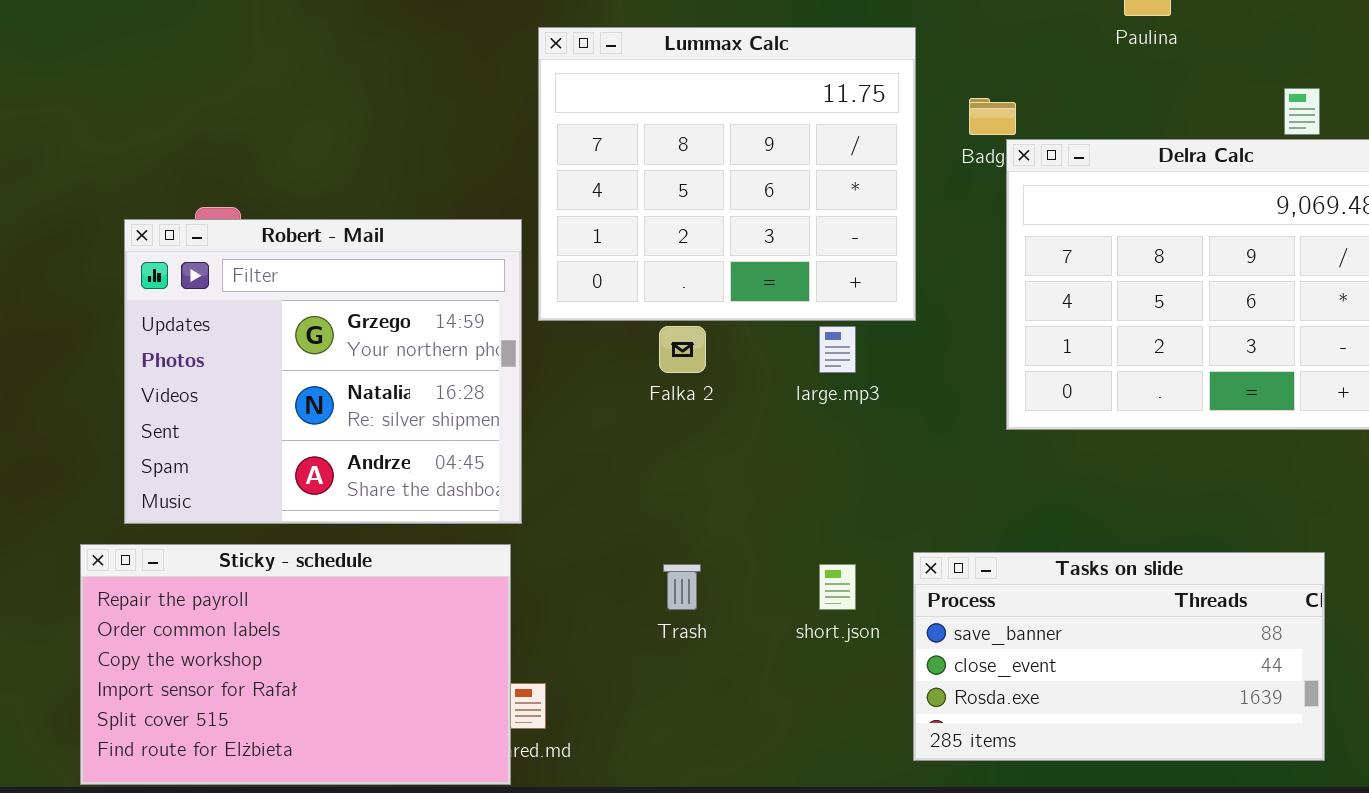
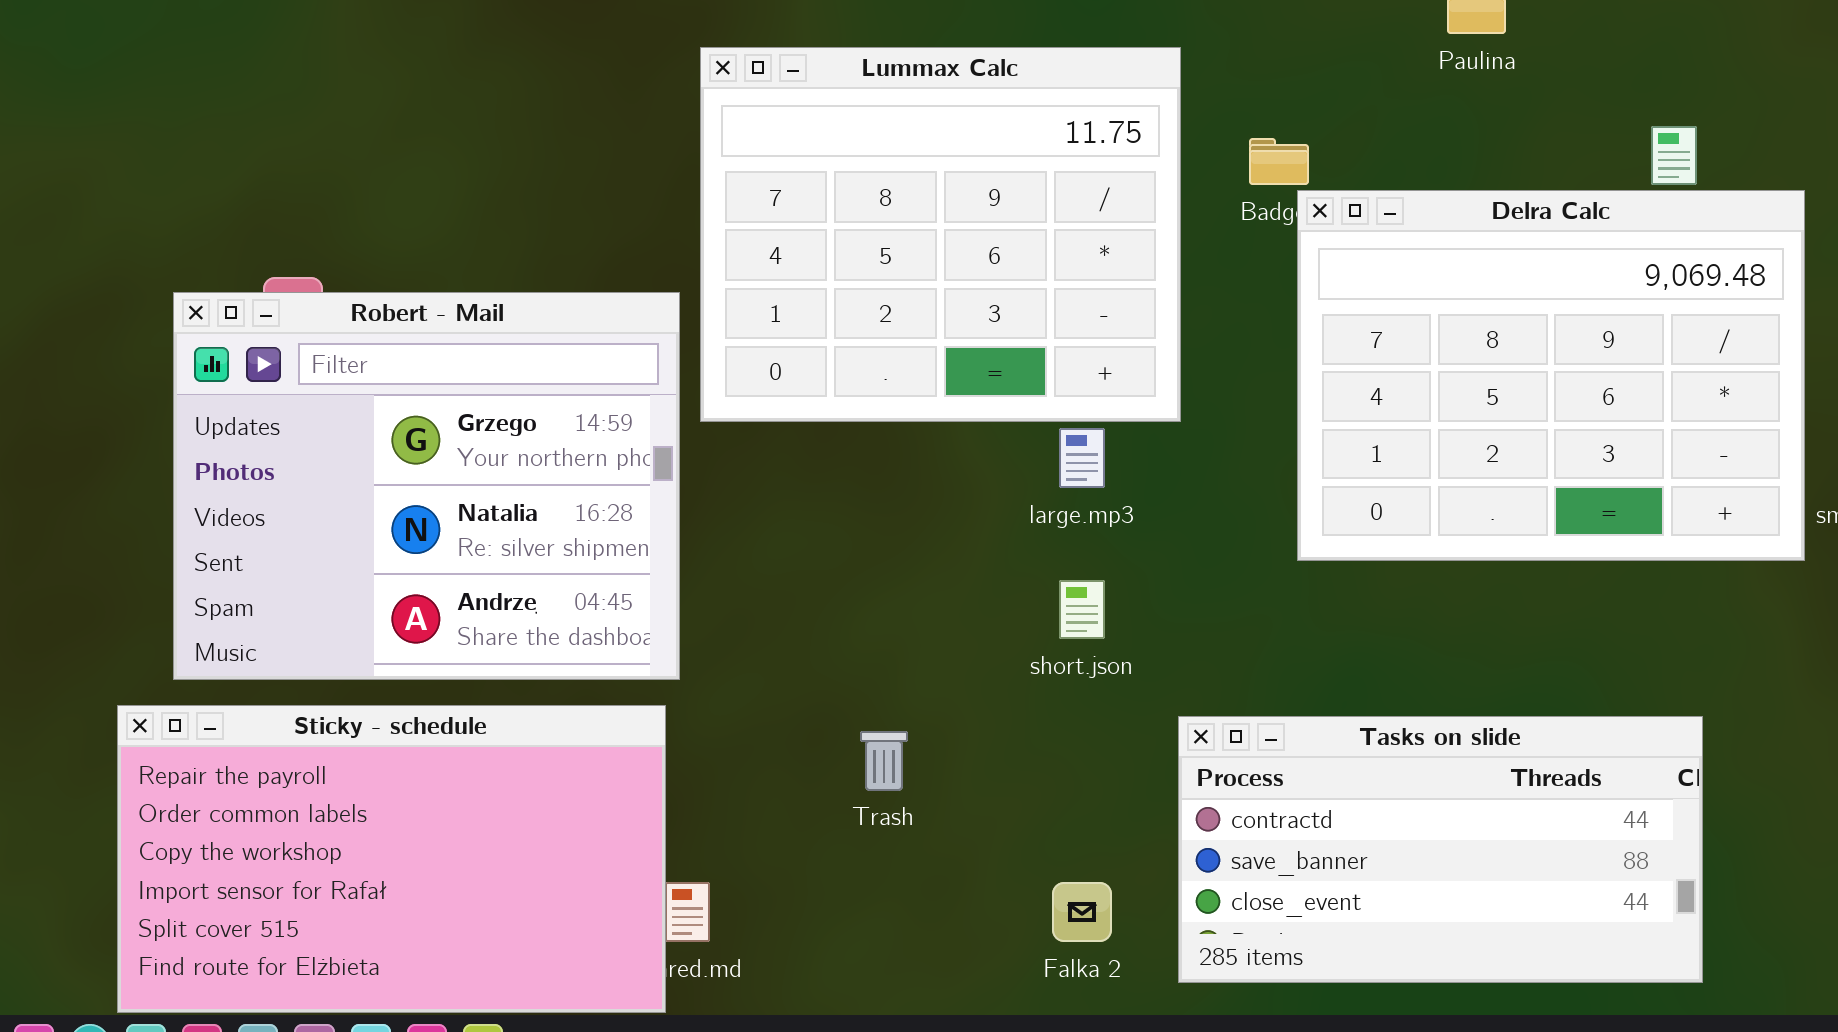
Falka 2: [659,326,706,373] -> [1052,882,1112,942], moved
Tasks on slide: [913,552,1325,761] -> [1178,716,1703,983], scrolled up 1 row
short.json: [819,564,856,610] -> [1059,580,1105,639], moved

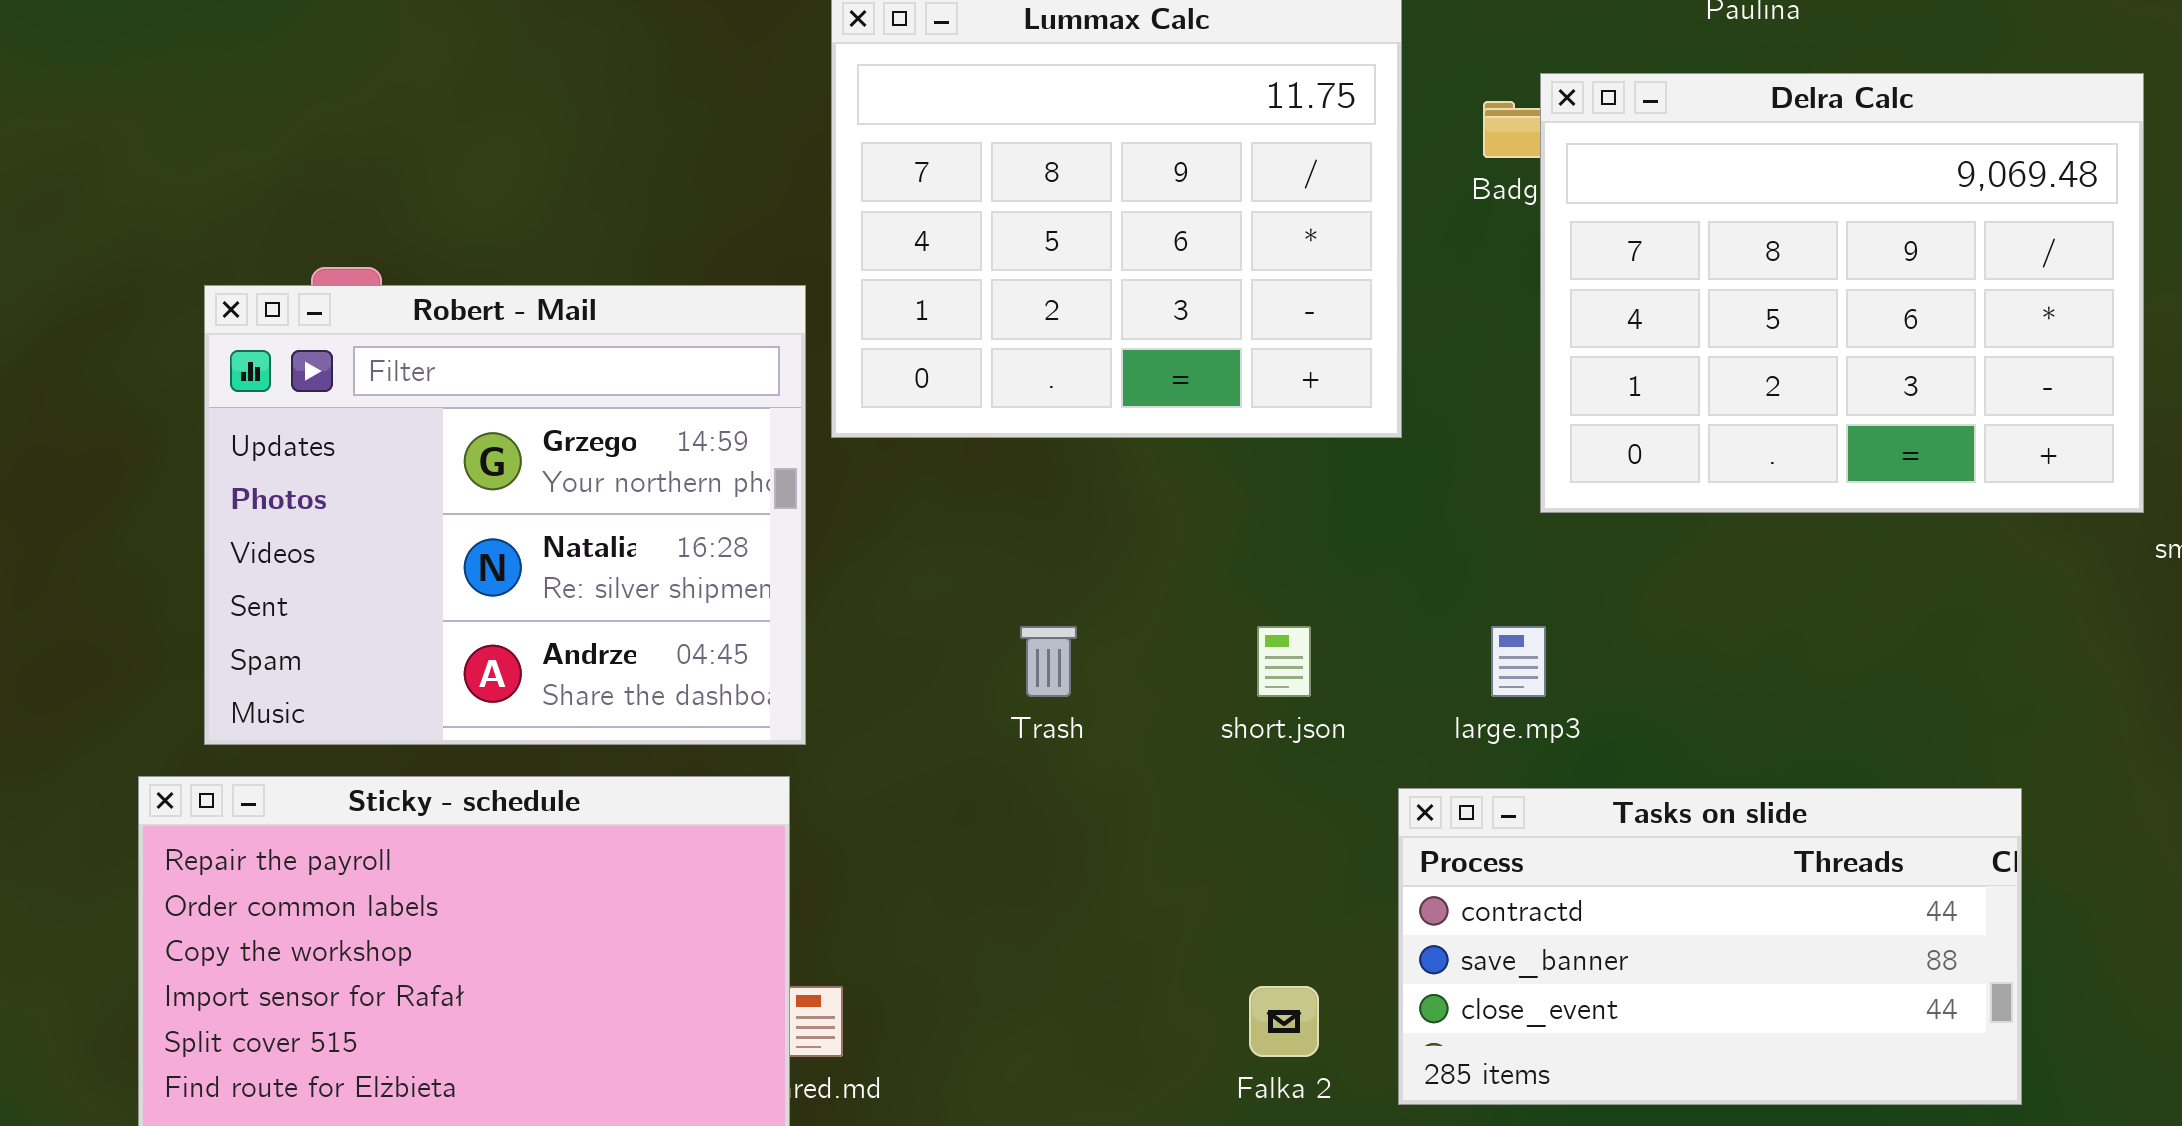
Delra Calc: [1297,190,1805,561] -> [1540,73,2144,513], moved
large.mp3: [1059,428,1105,488] -> [1491,626,1546,697], moved
Trash: [860,731,908,791] -> [1020,626,1077,697], moved

